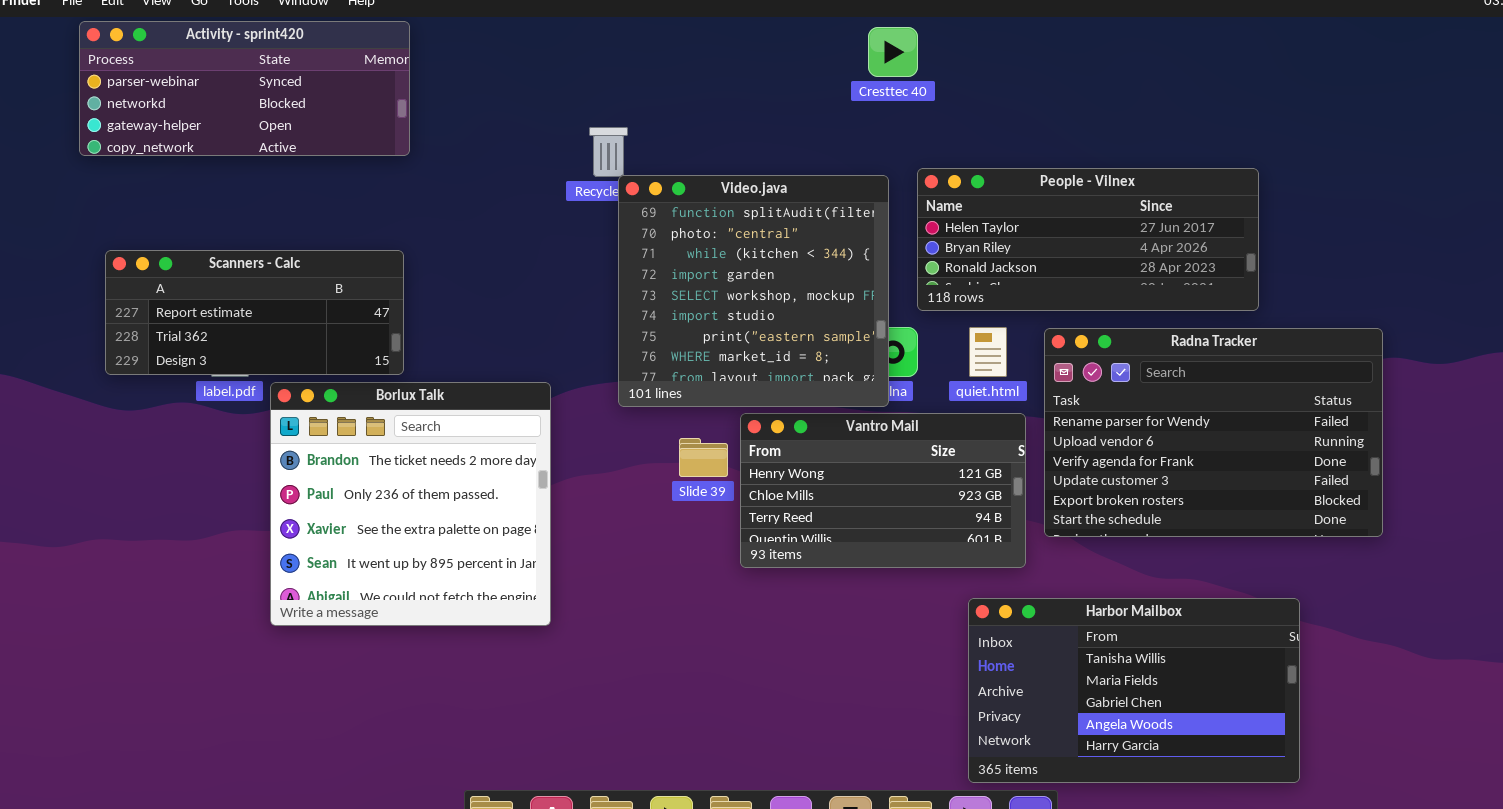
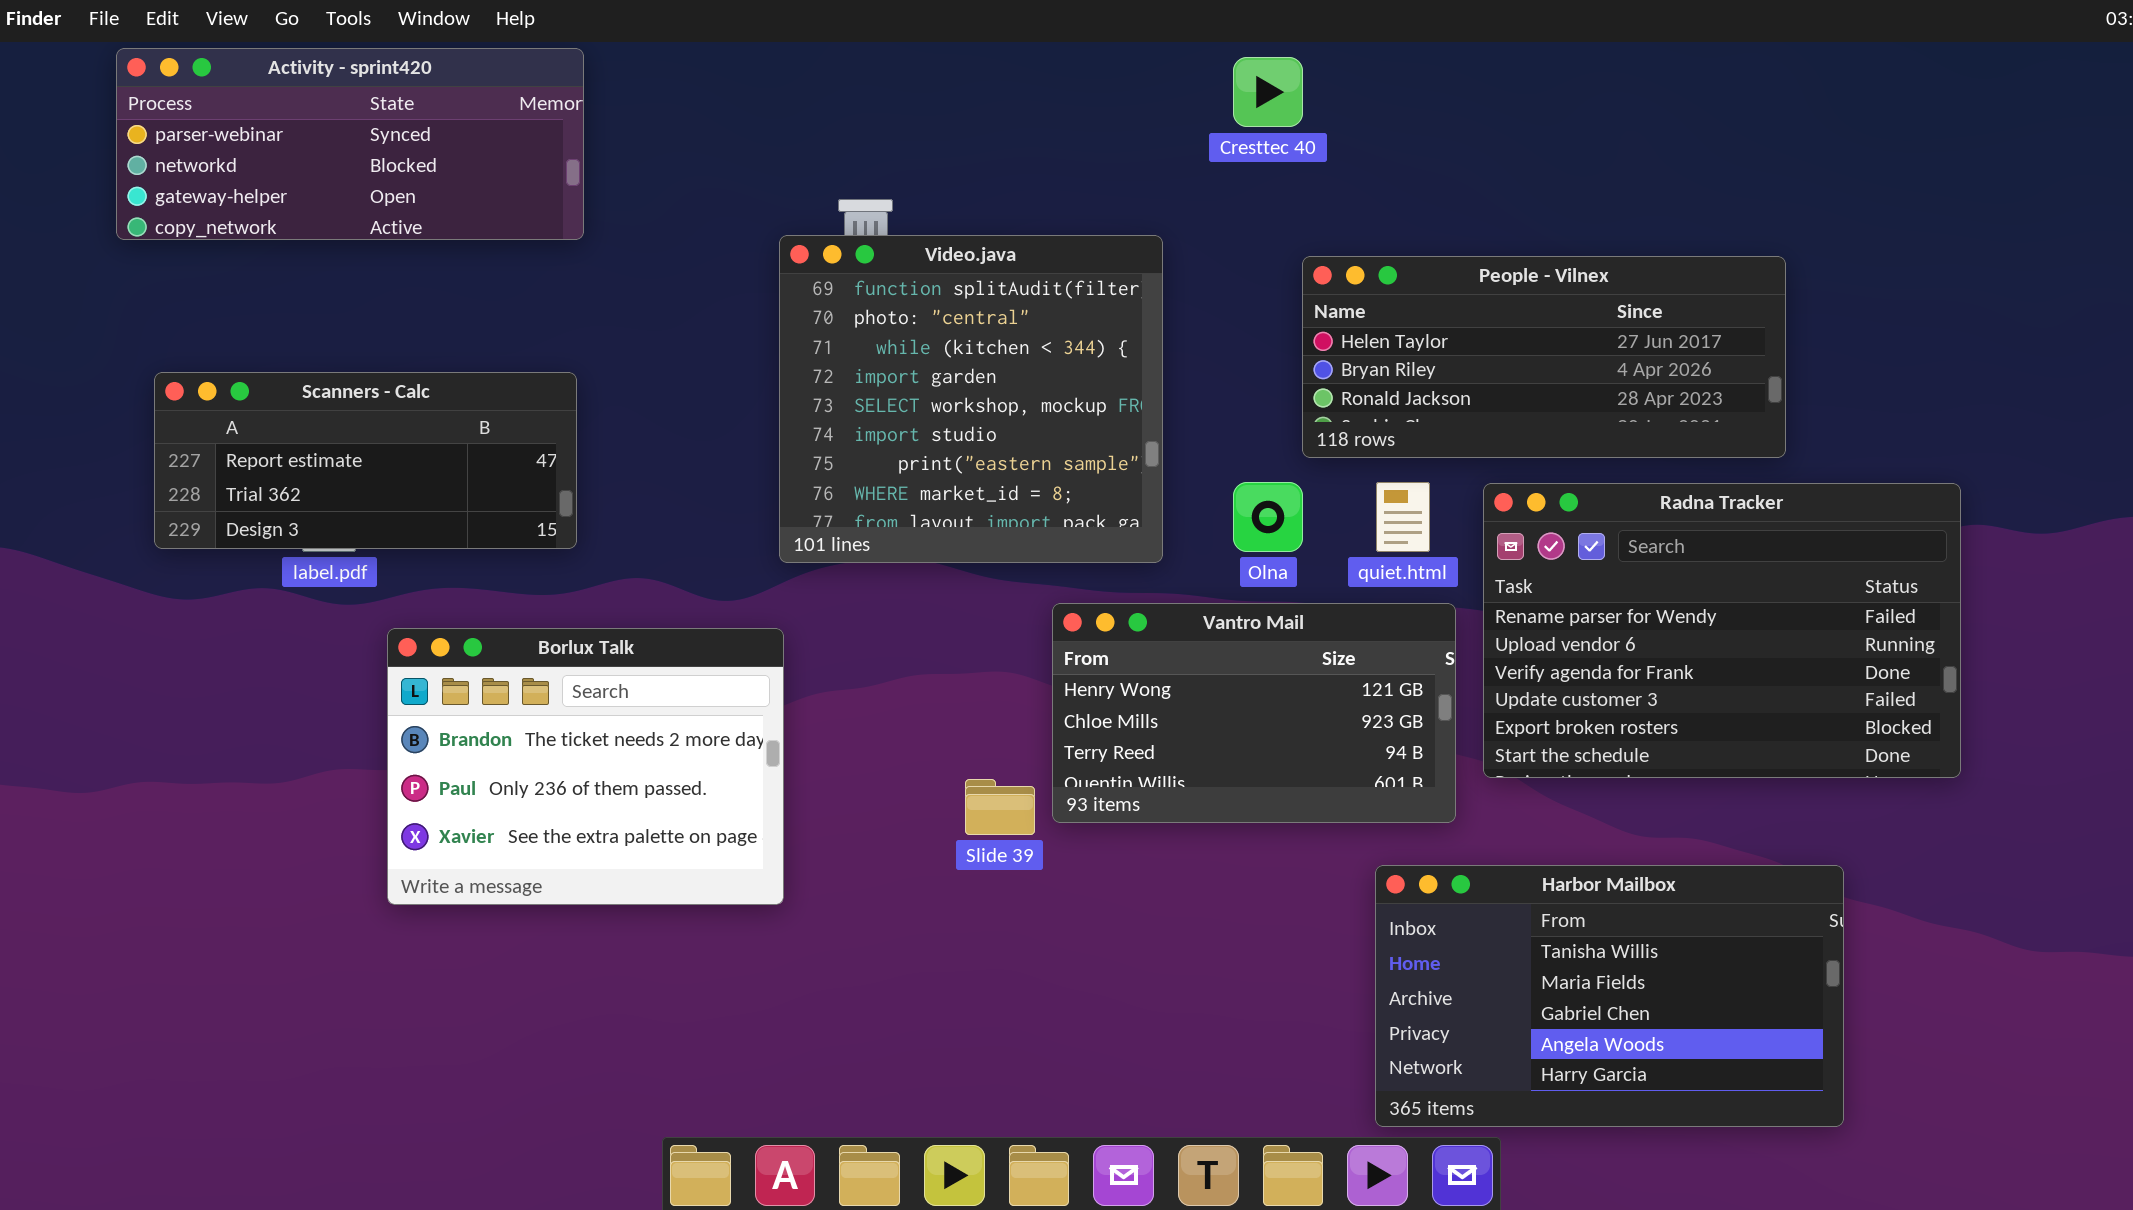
Video.java: [618,175,889,407] -> [779,235,1163,563], moved
Borlux Talk: [270,382,551,626] -> [387,628,784,905], resized
Slide 39: [679,438,728,477] -> [965,779,1035,835], moved

